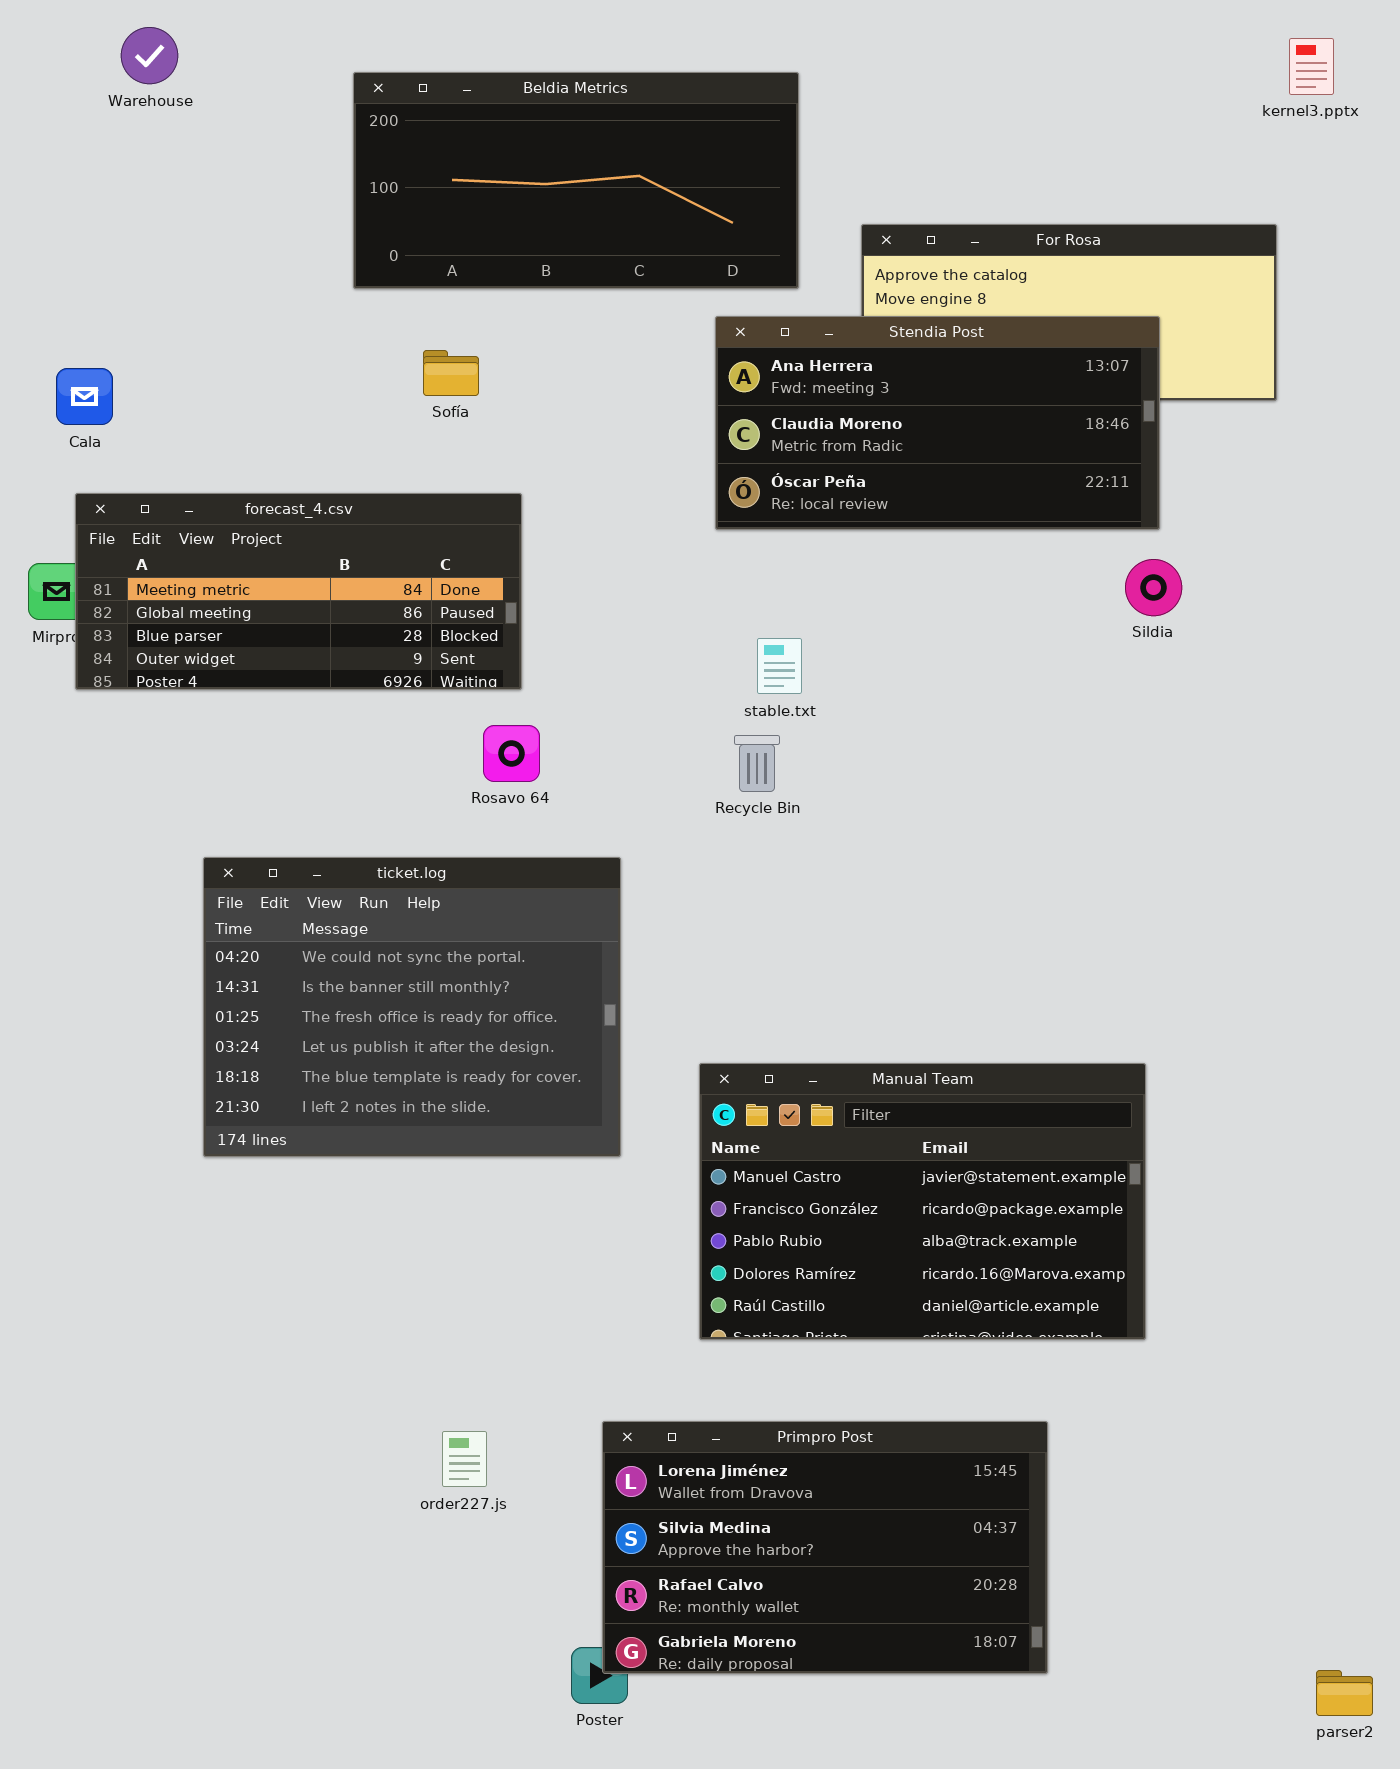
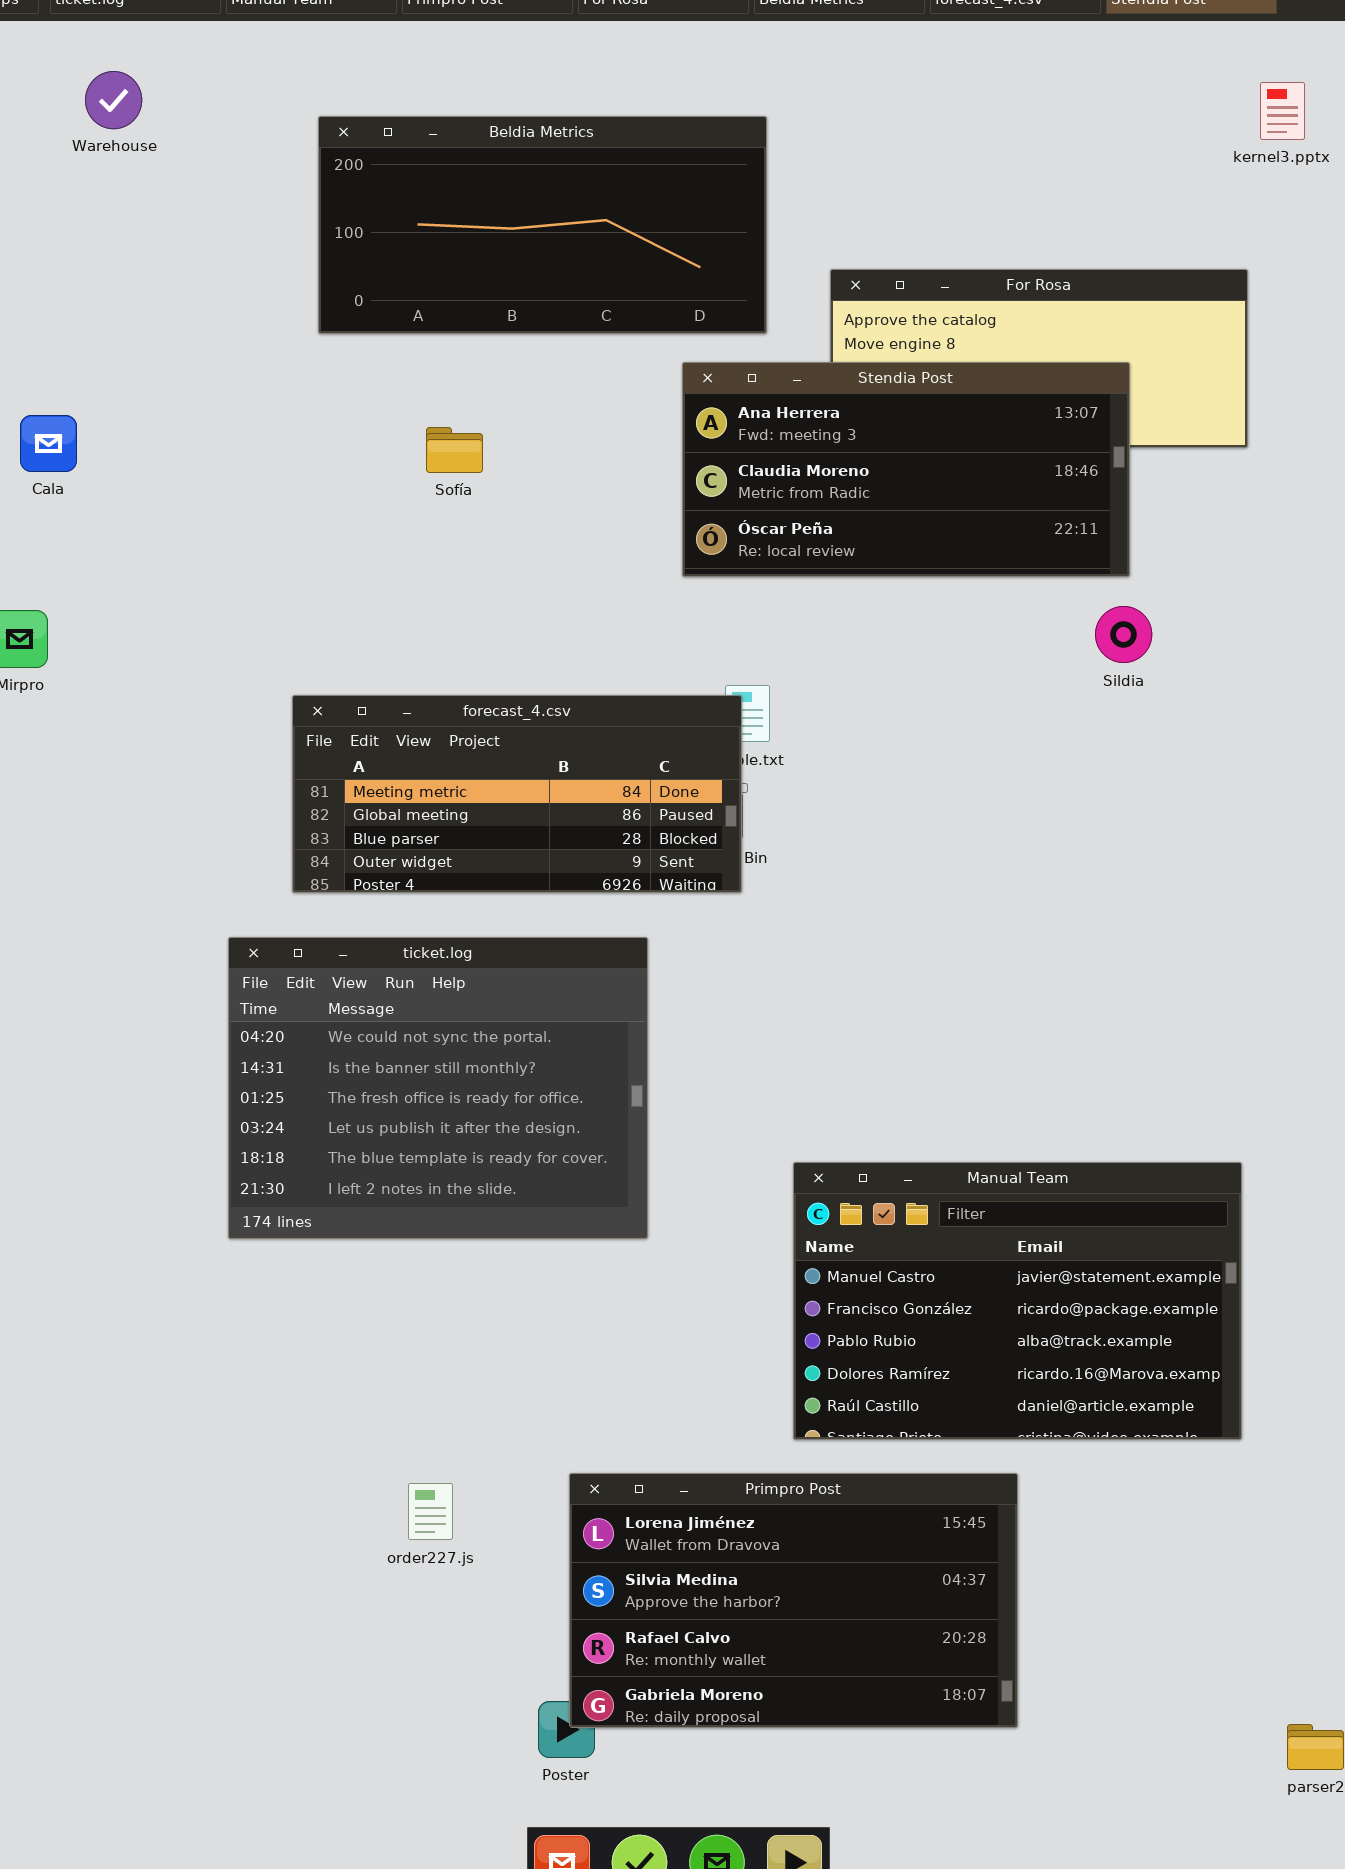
Sofía: [423,350,479,396] -> [426,427,483,473], moved
forecast_4.csv: [75,493,522,690] -> [292,695,742,893], moved
ticket.log: [203,857,621,1157] -> [228,937,648,1239], moved
Manual Team: [699,1063,1146,1340] -> [793,1162,1242,1440], moved

